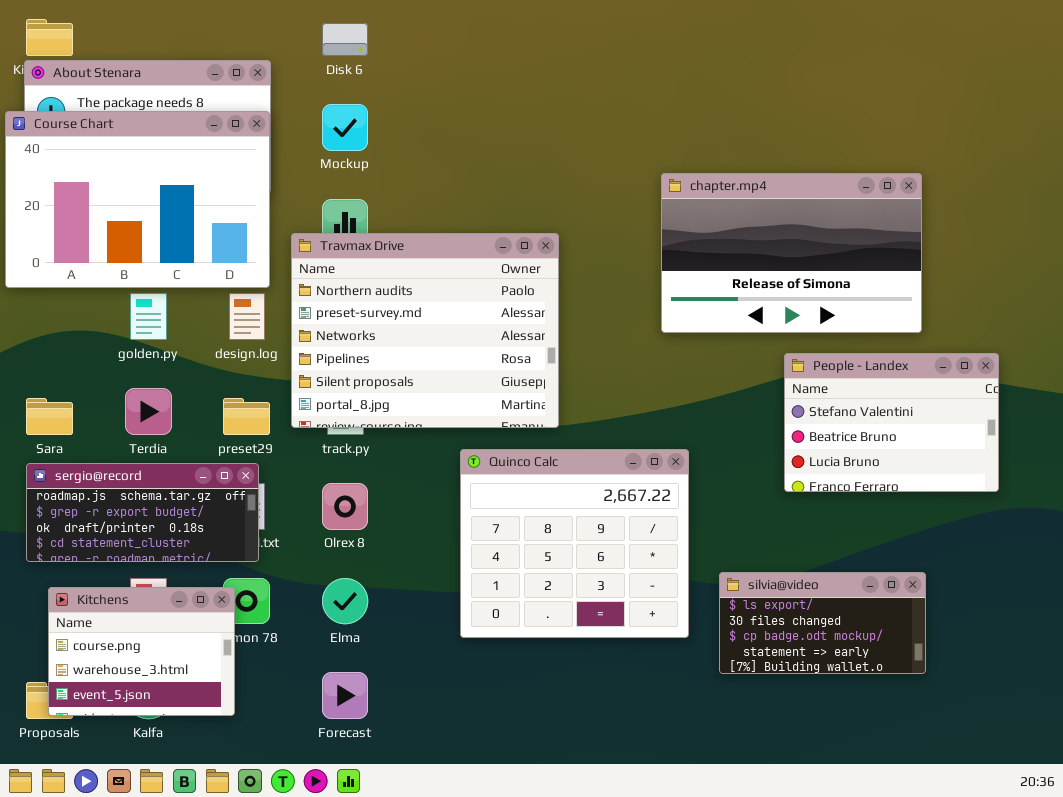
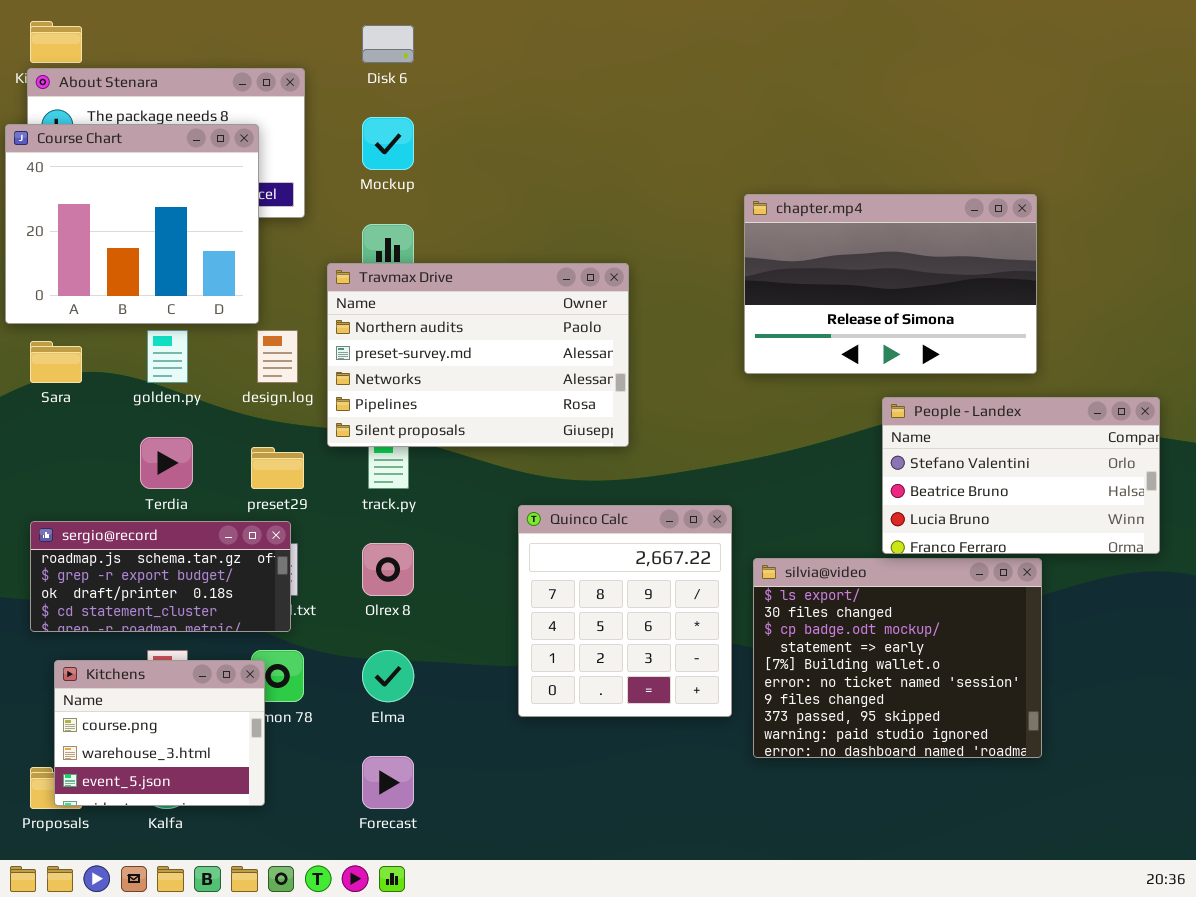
Course Chart: [5,111,270,288] -> [5,124,259,324], resized
Travmax Drive: [291,233,559,428] -> [327,263,629,447], resized
People - Landex: [784,353,999,492] -> [882,397,1160,554], resized
Sara: [26,398,73,435] -> [30,341,82,383], moved
Quinco Calc: [460,449,689,638] -> [518,505,732,717], resized
silvia@video: [719,572,926,674] -> [753,558,1042,758], resized

